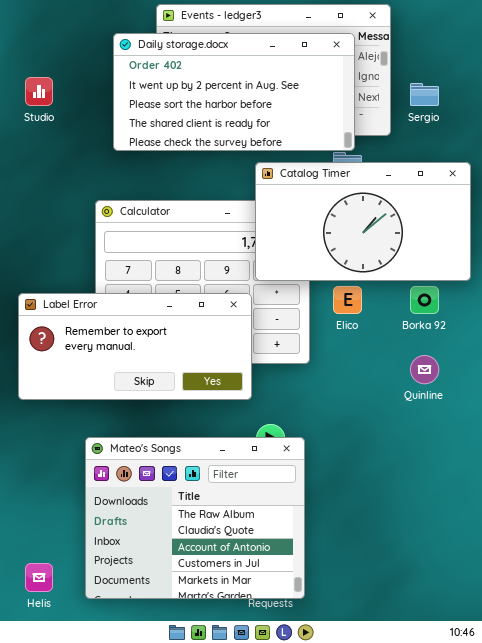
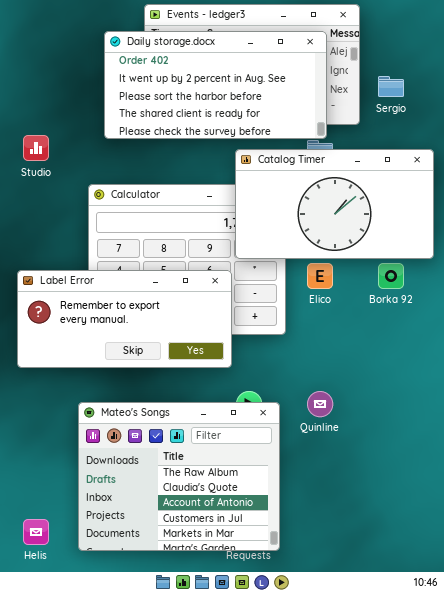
Studio: [25,77,53,106] -> [23,135,49,161], moved
Quinline: [410,355,439,384] -> [307,391,333,417], moved

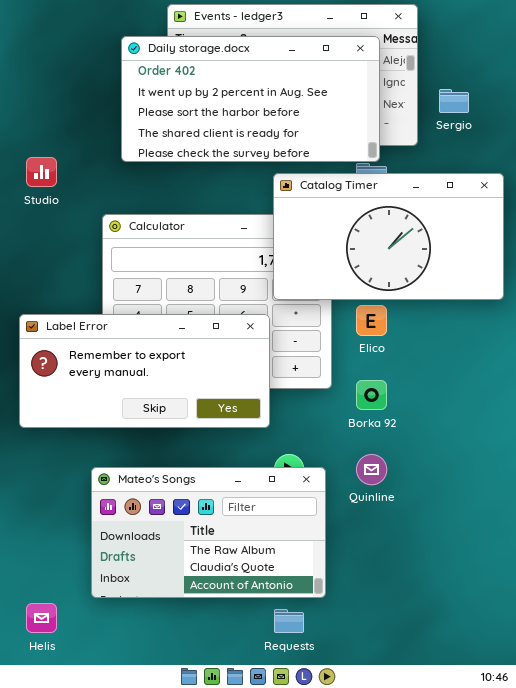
Borka 92: [378,263,404,289] -> [356,380,387,410], moved
Mateo's Songs: [78,402,280,551] -> [91,467,326,598], resized

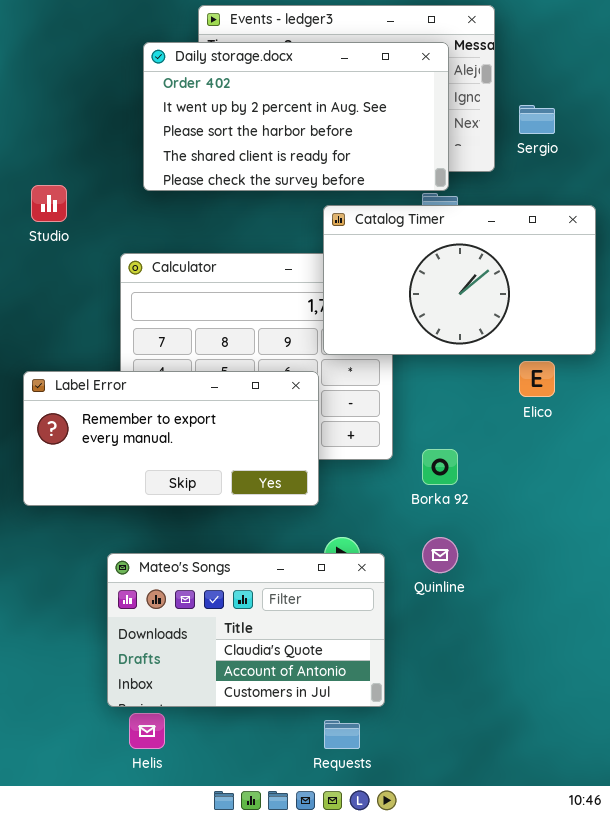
Elico: [356,305,387,336] -> [519,361,555,397], moved
Mateo's Songs: [91,467,326,598] -> [107,553,385,707], scrolled down 1 row
Helis: [26,603,57,633] -> [129,713,165,749], moved

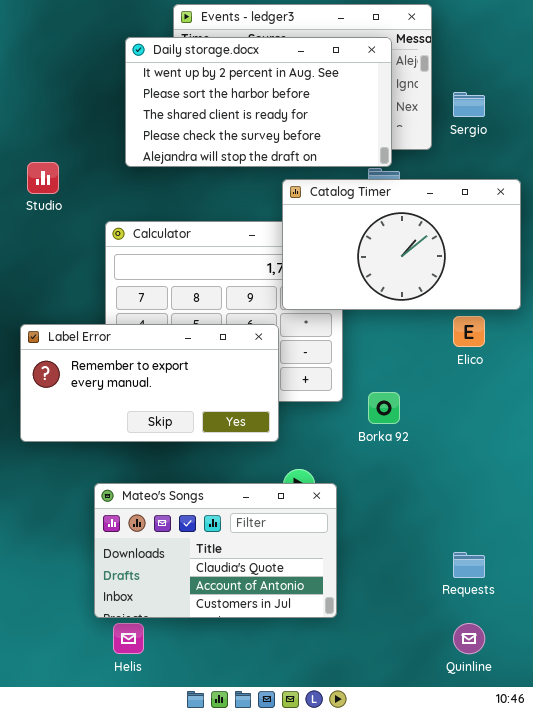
Daily storage.docx: [143,42,449,191] -> [125,37,392,167], scrolled down 1 row
Quinline: [422,537,458,573] -> [453,623,485,654], moved
Requests: [324,720,360,749] -> [453,552,485,578], moved

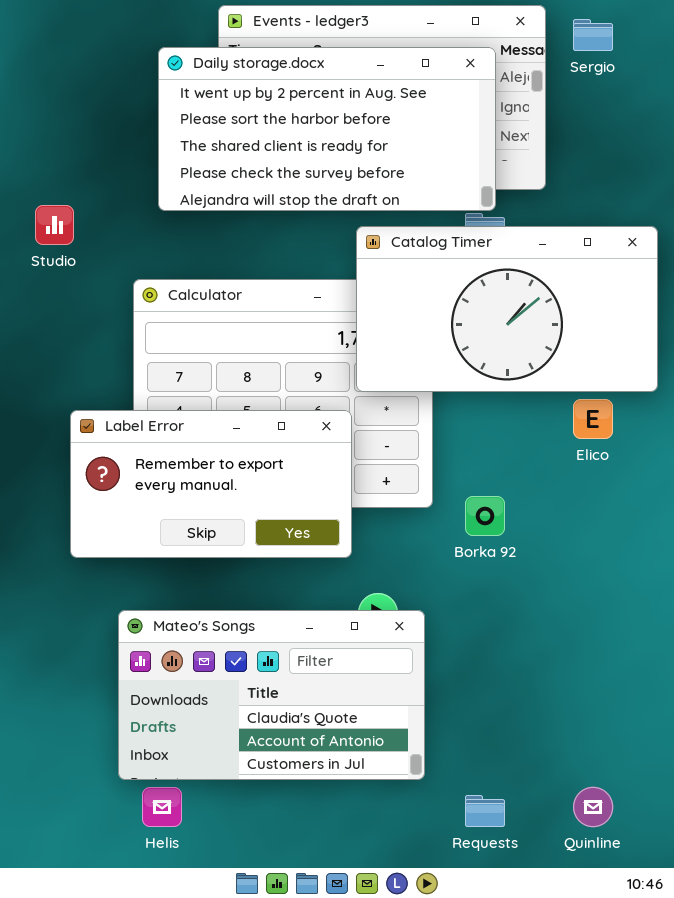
Sergio: [453,92,485,117] -> [573,19,613,51], moved
Label Error: [20,324,279,442] -> [70,410,352,558], resized
Requests: [453,552,485,578] -> [465,795,505,827], moved

